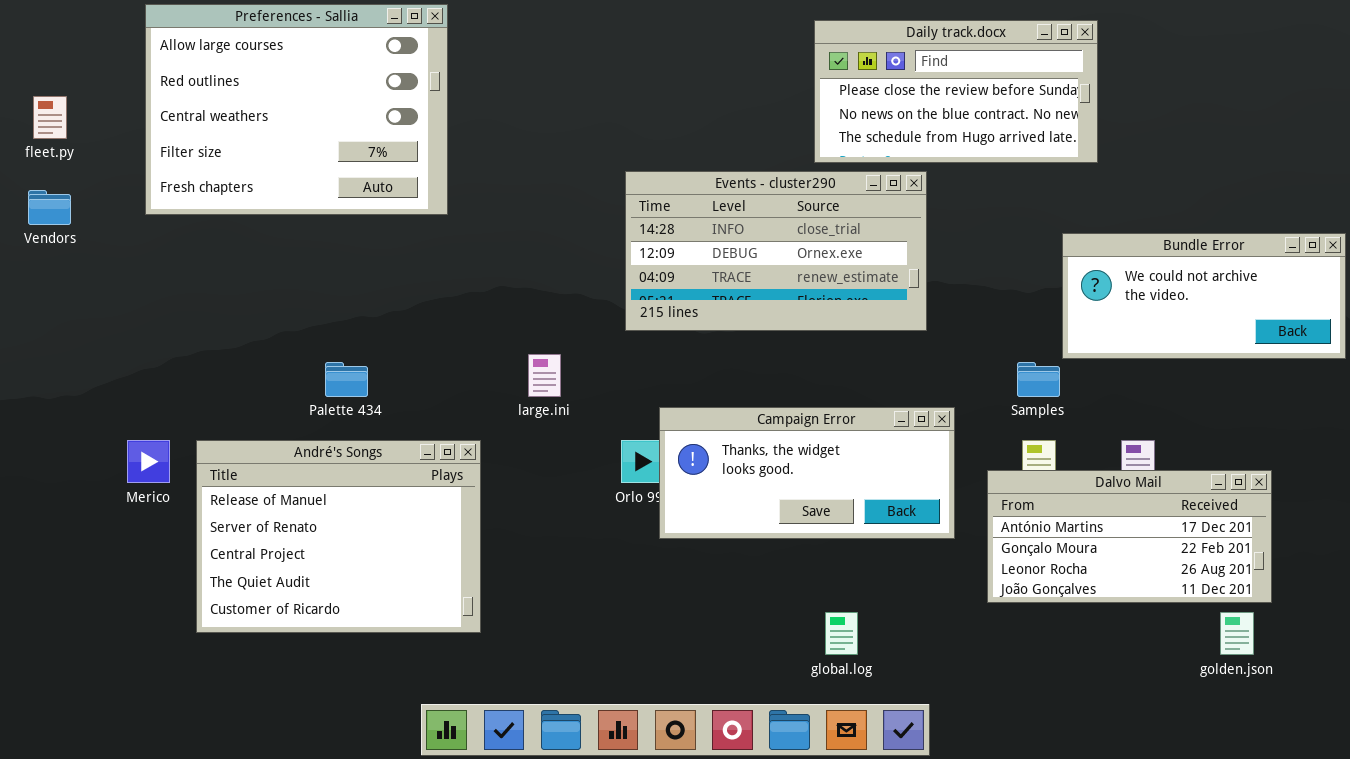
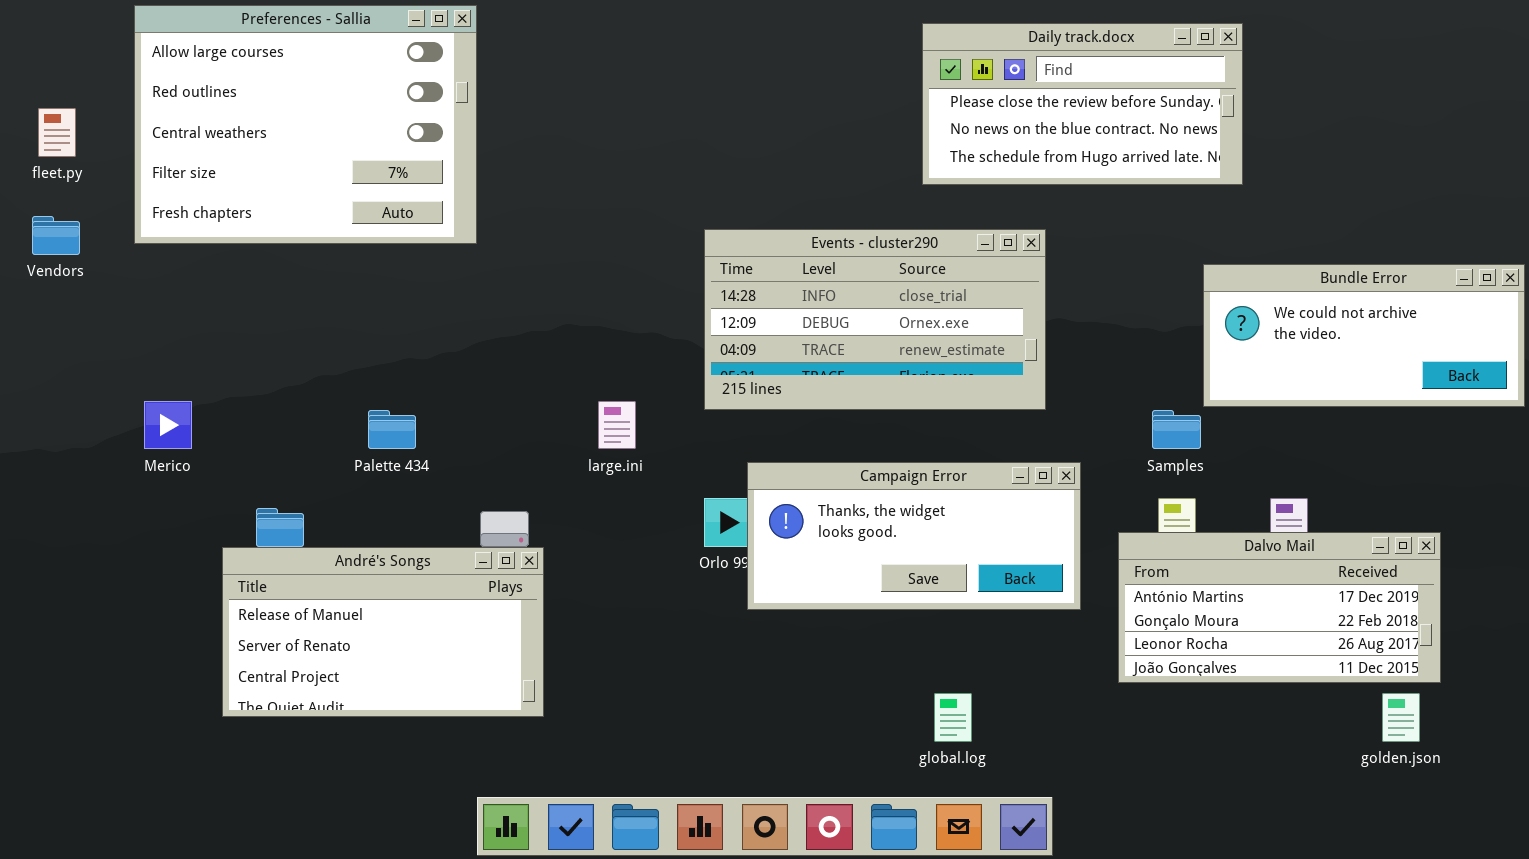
Preferences - Sallia: [145,4,448,215] -> [134,5,477,244], moved
Events - cluster290: [625,171,927,331] -> [704,229,1046,410], moved
Merico: [127,440,170,483] -> [144,401,192,449], moved
André's Songs: [196,440,481,633] -> [222,547,544,717], resized

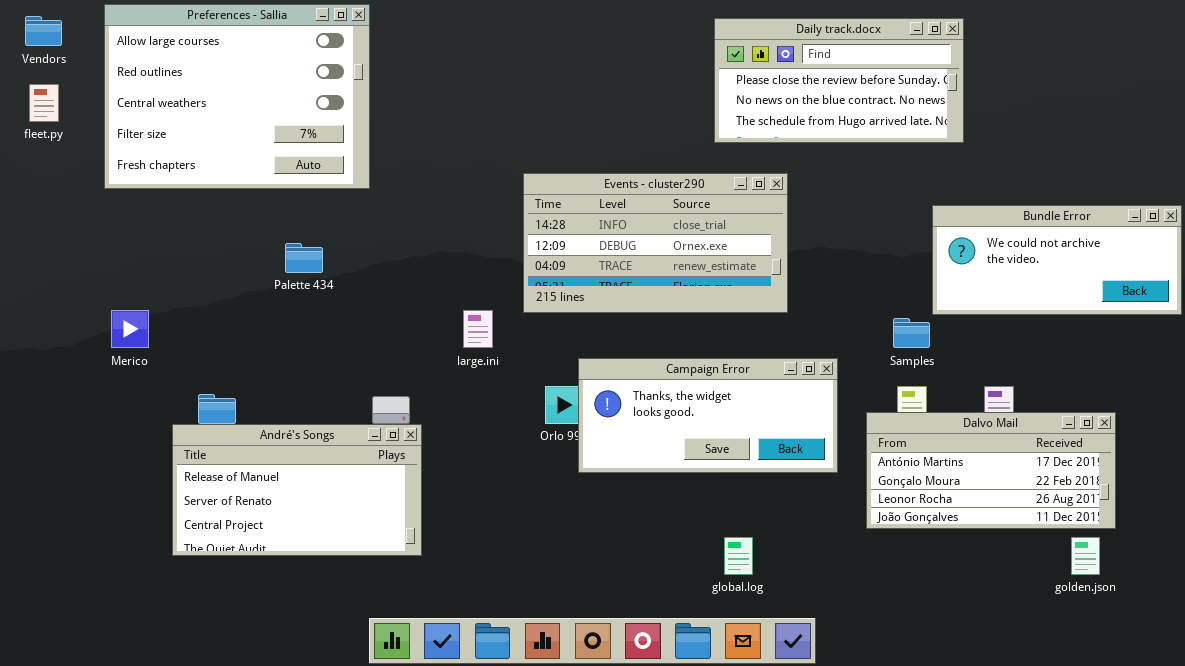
Vendors: [32,216,80,255] -> [25,16,62,46], moved
Events - cluster290: [704,229,1046,410] -> [523,173,788,313], moved
Palette 434: [368,410,416,449] -> [285,243,323,273], moved

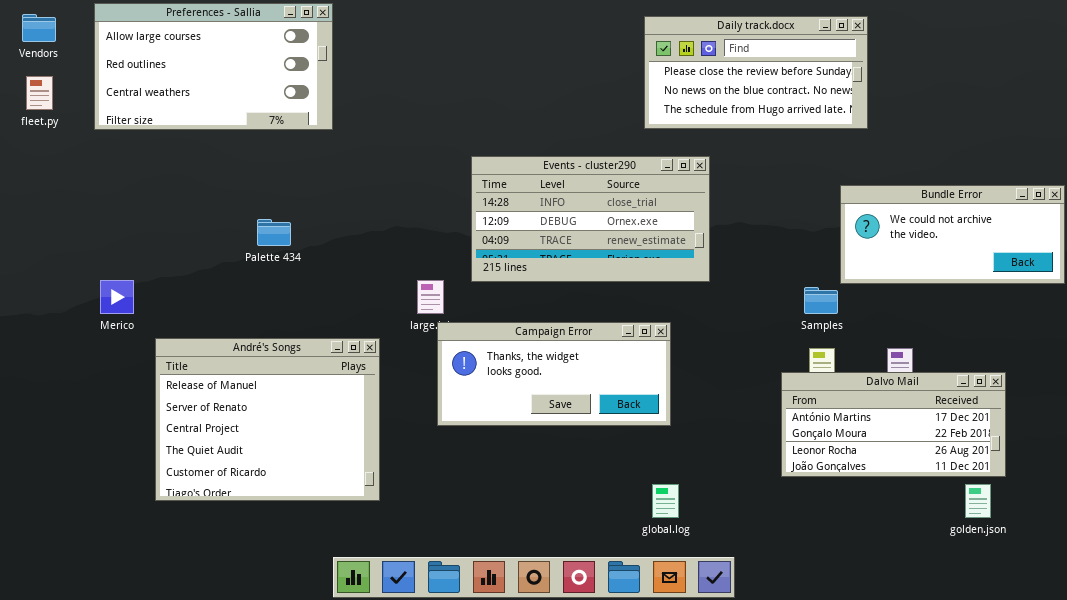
Preferences - Sallia: [104,4,370,189] -> [94,3,333,130], resized
Campaign Error: [578,358,838,473] -> [437,322,671,426], moved
André's Songs: [172,424,422,556] -> [155,338,380,501], resized

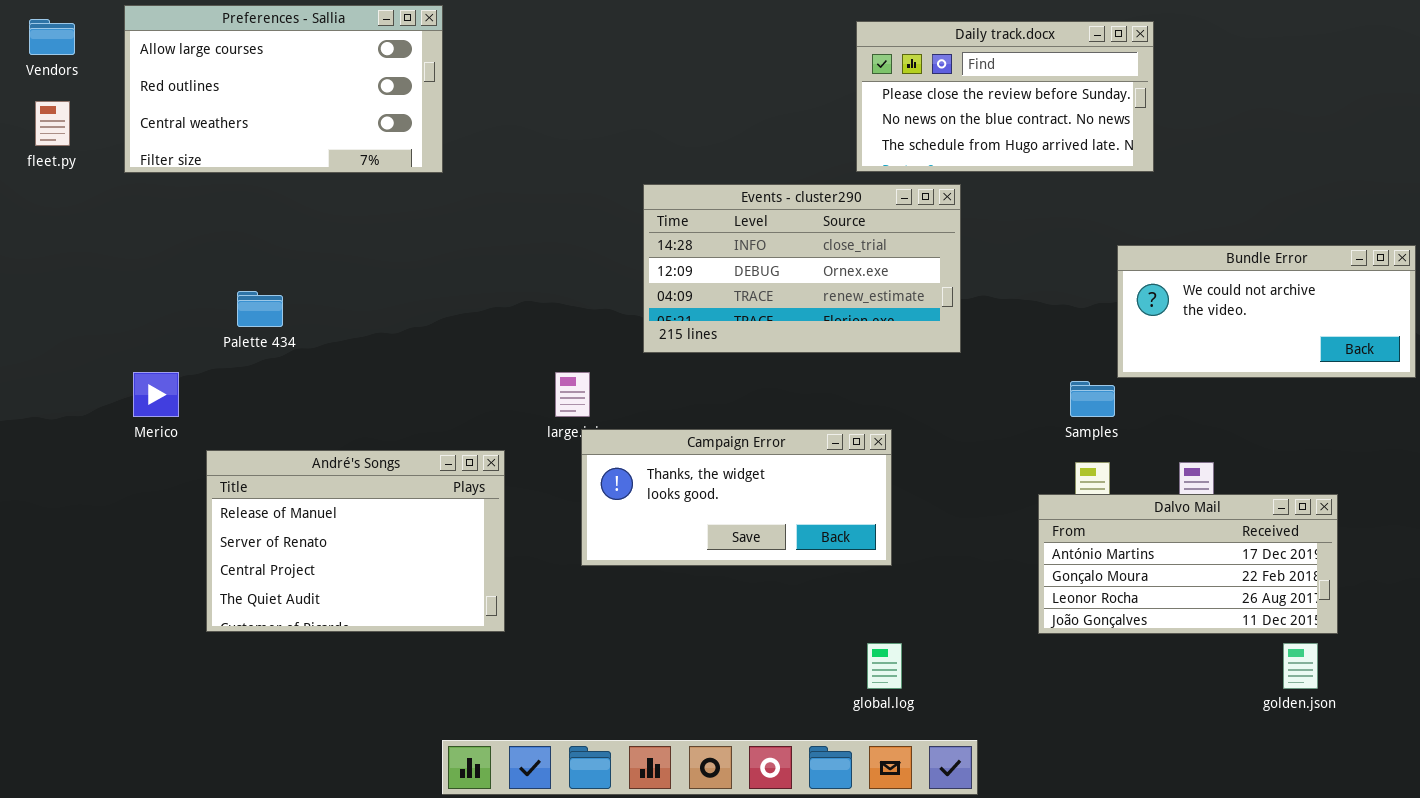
Events - cluster290: [471,156,710,282] -> [643,184,961,353], moved
Palette 434: [257,219,291,246] -> [237,291,283,327], moved
André's Songs: [155,338,380,501] -> [206,450,505,632], resized

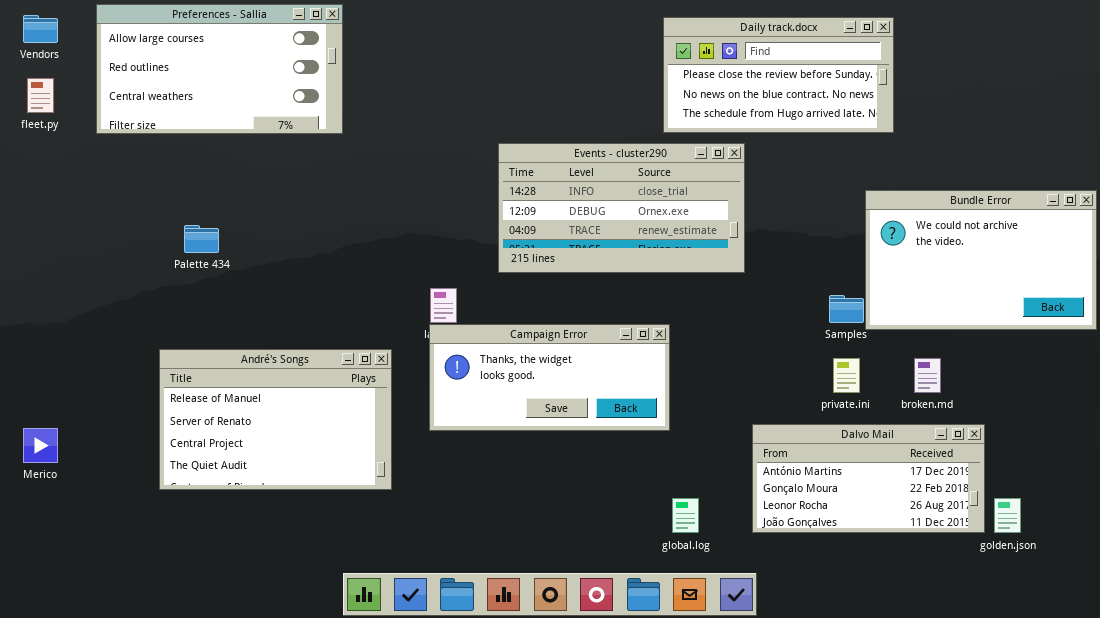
Bundle Error: [1117,245,1416,378] -> [865,190,1097,330], resized
Merico: [133,372,179,417] -> [23,428,58,463], moved
Campaign Error: [581,429,892,566] -> [429,324,670,431], moved
Dalvo Mail: [1038,494,1338,634] -> [752,424,985,533], moved

